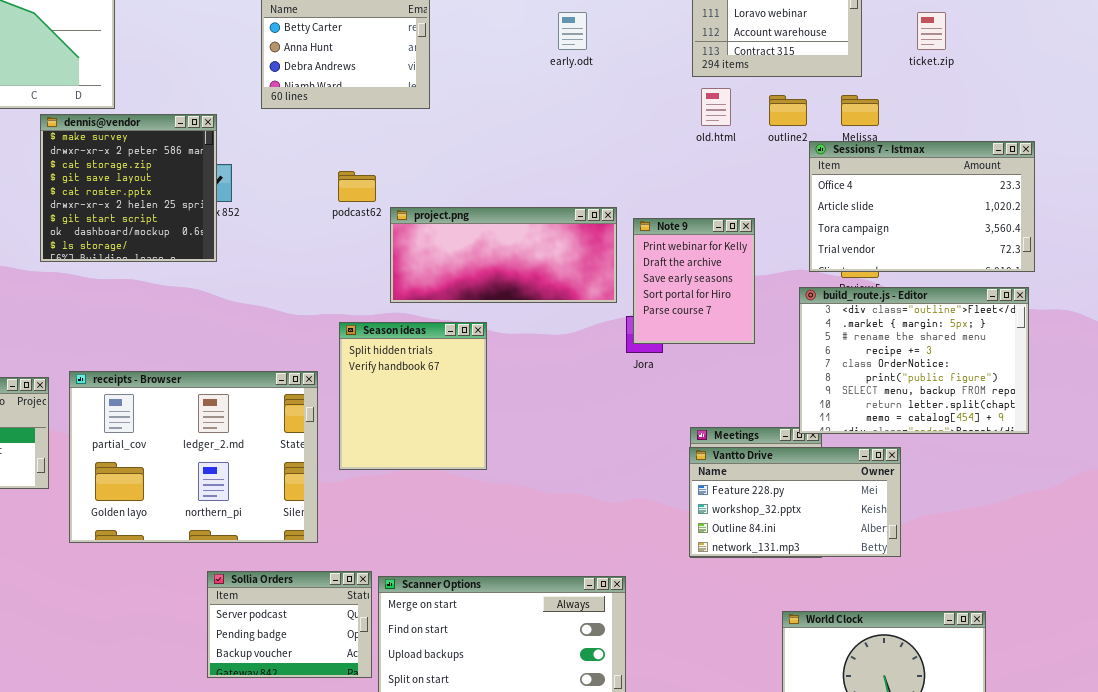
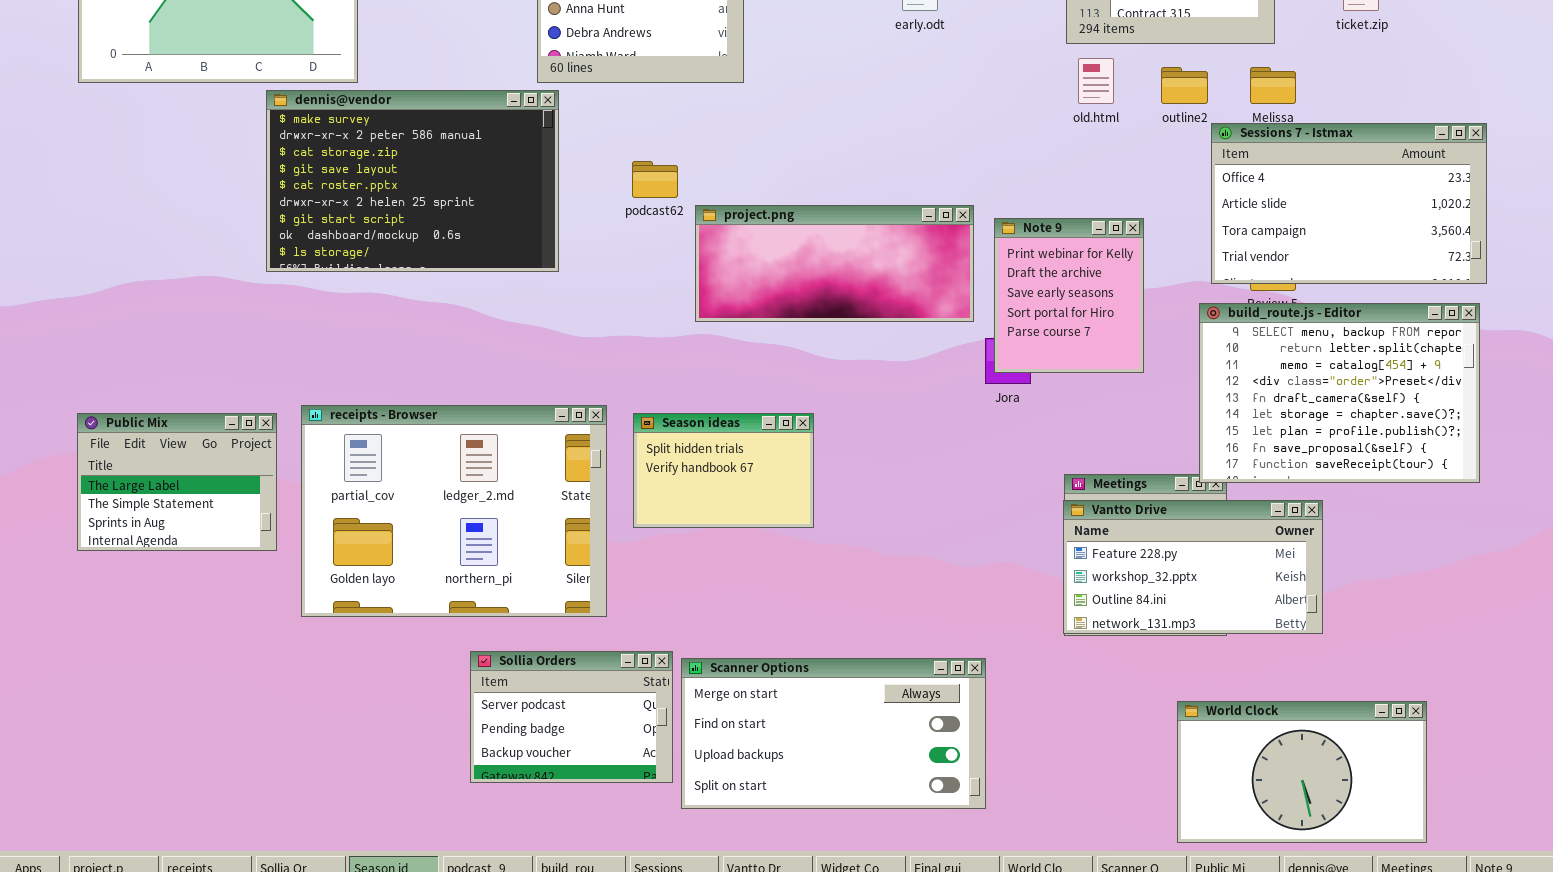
dennis@vendor: [40,114,217,262] -> [266,90,559,272], resized
build_route.js - Editor: [799,287,1029,434] -> [1199,303,1480,483], scrolled down 6 rows
Season ideas: [339,322,487,470] -> [633,413,814,528], resized

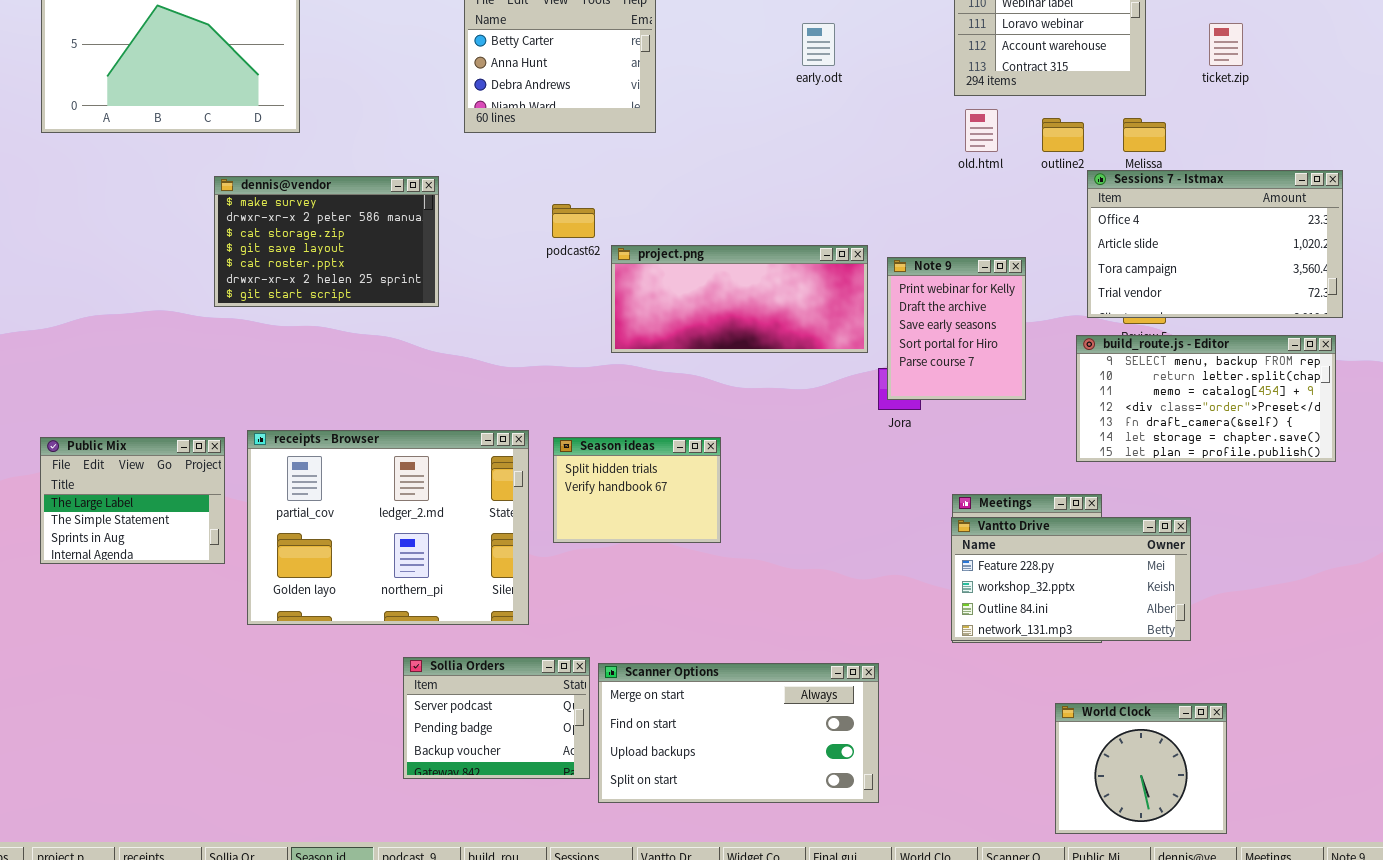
dennis@vendor: [266,90,559,272] -> [214,176,439,307], resized
build_route.js - Editor: [1199,303,1480,483] -> [1076,335,1336,462], resized
World Clock: [1177,701,1427,843] -> [1055,703,1227,834], resized

